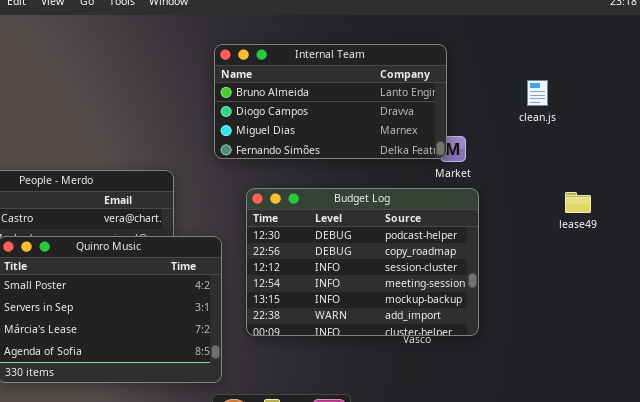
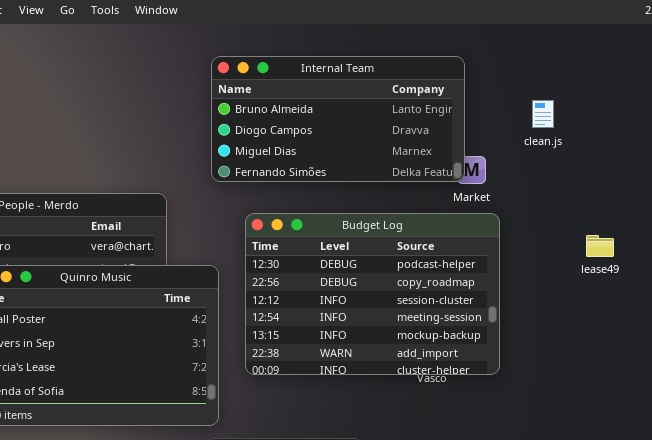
clean.js: [527,80,548,106] -> [532,100,554,128], moved
lease49: [565,192,591,213] -> [586,235,614,257], moved

